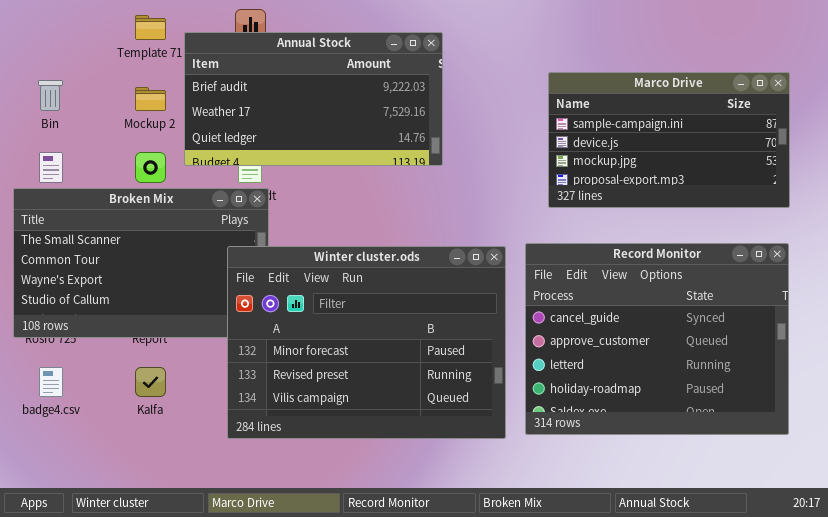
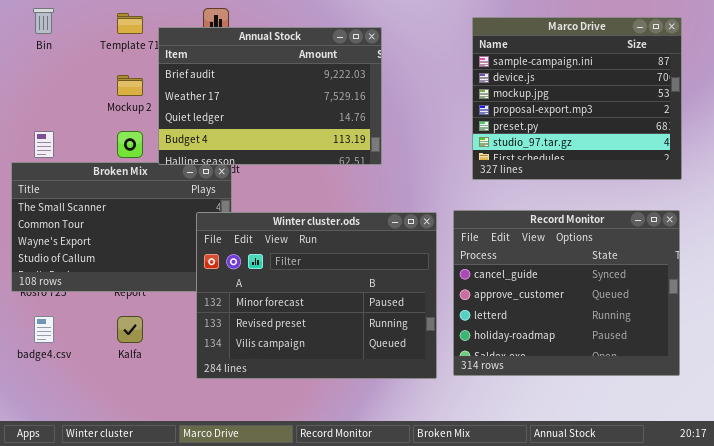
Annual Stock: [184,32,443,166] -> [158,27,382,165], resized
Marco Drive: [548,72,790,208] -> [472,17,682,180], resized
Bin: [38,80,63,111] -> [33,8,54,34], moved

